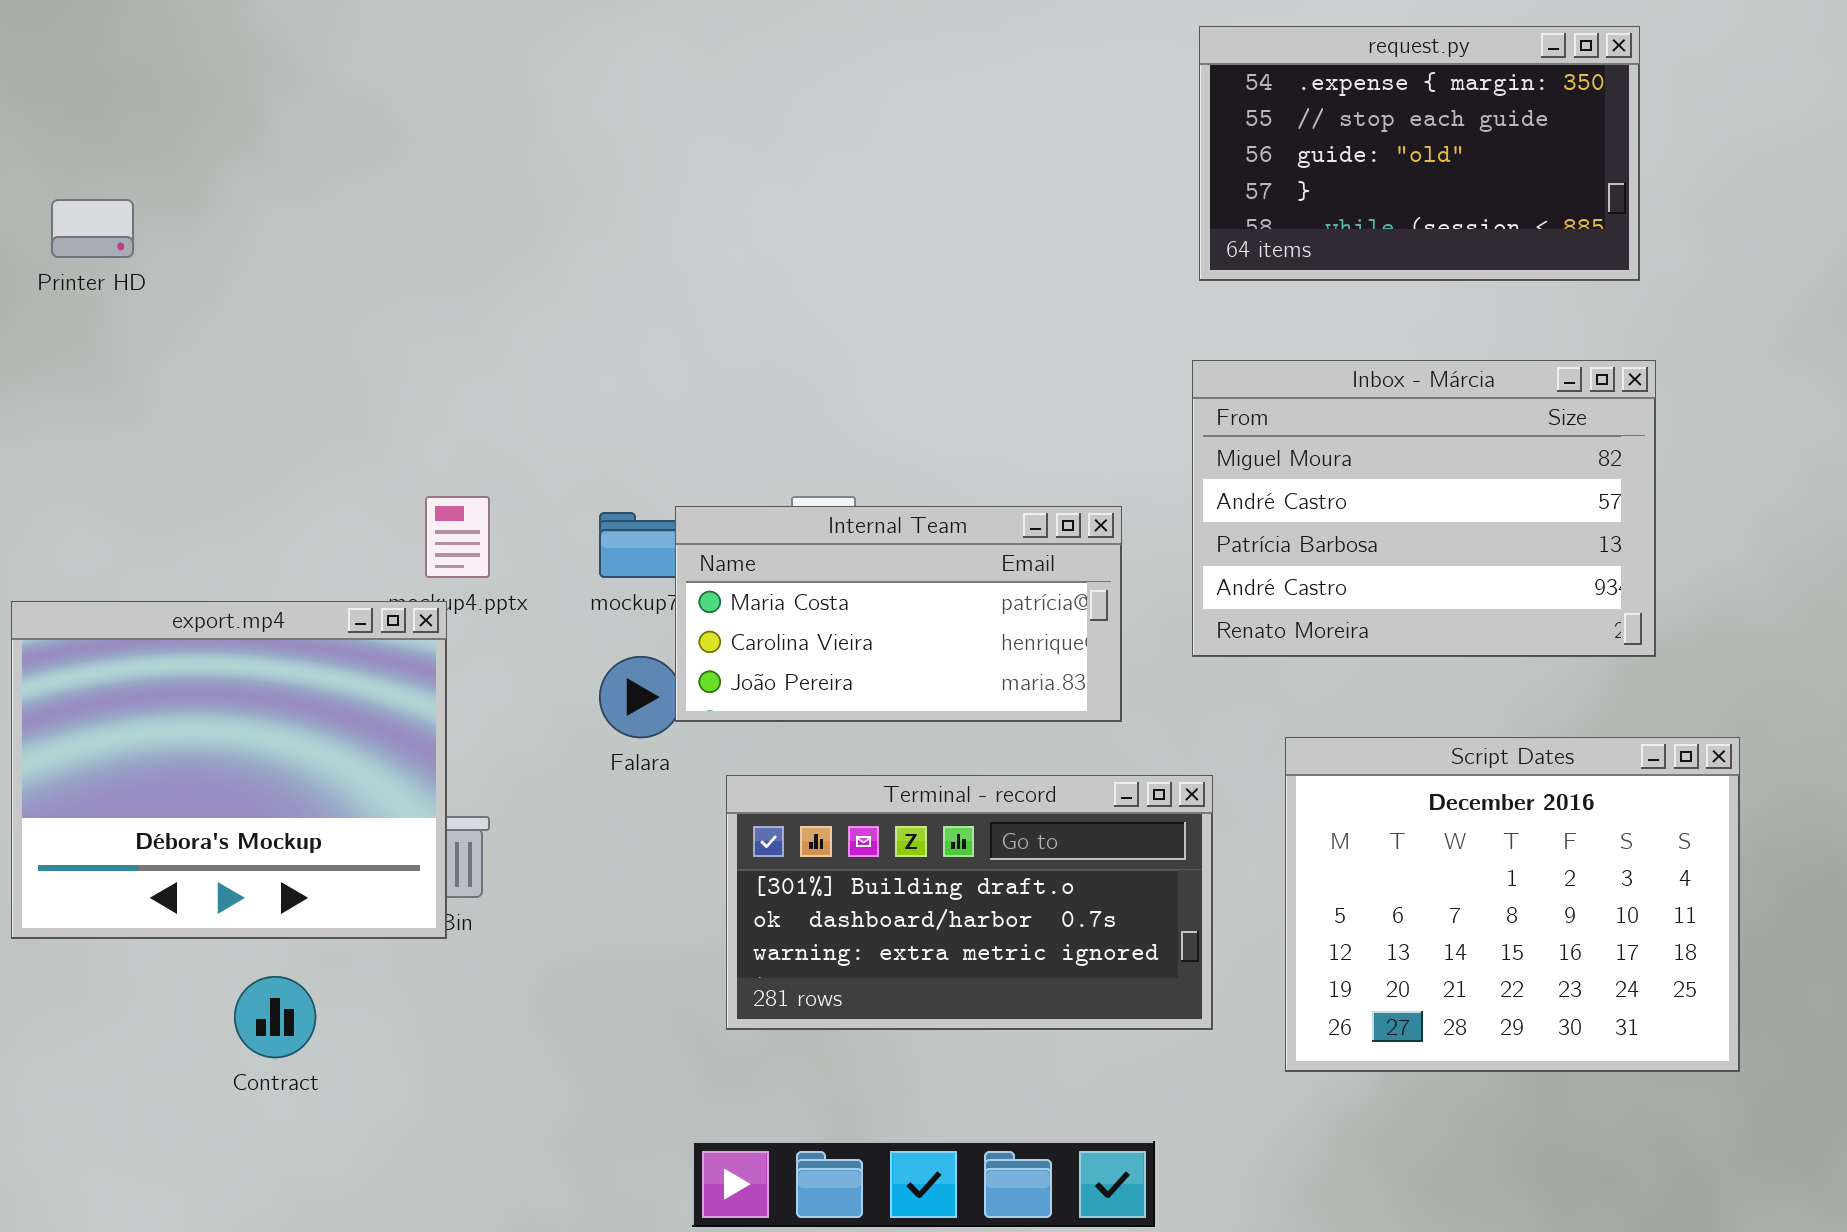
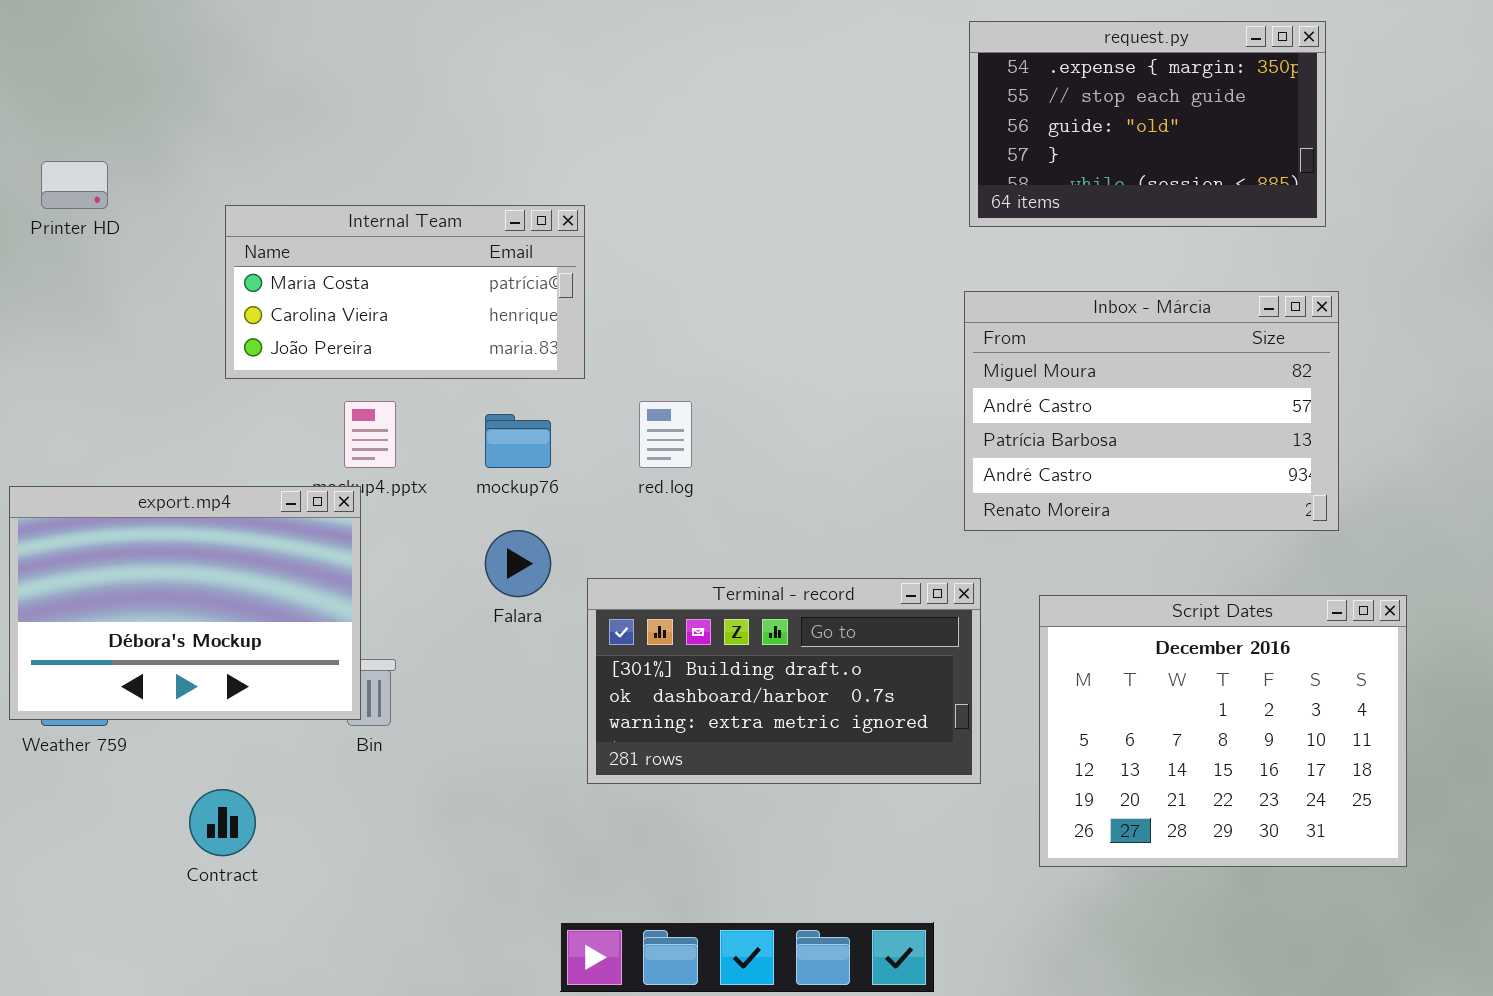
Internal Team: [675,506,1122,722] -> [225,205,585,379], moved
export.mp4: [11,601,447,939] -> [9,486,361,720], resized
Terminal - record: [726,775,1213,1030] -> [587,578,981,784], moved

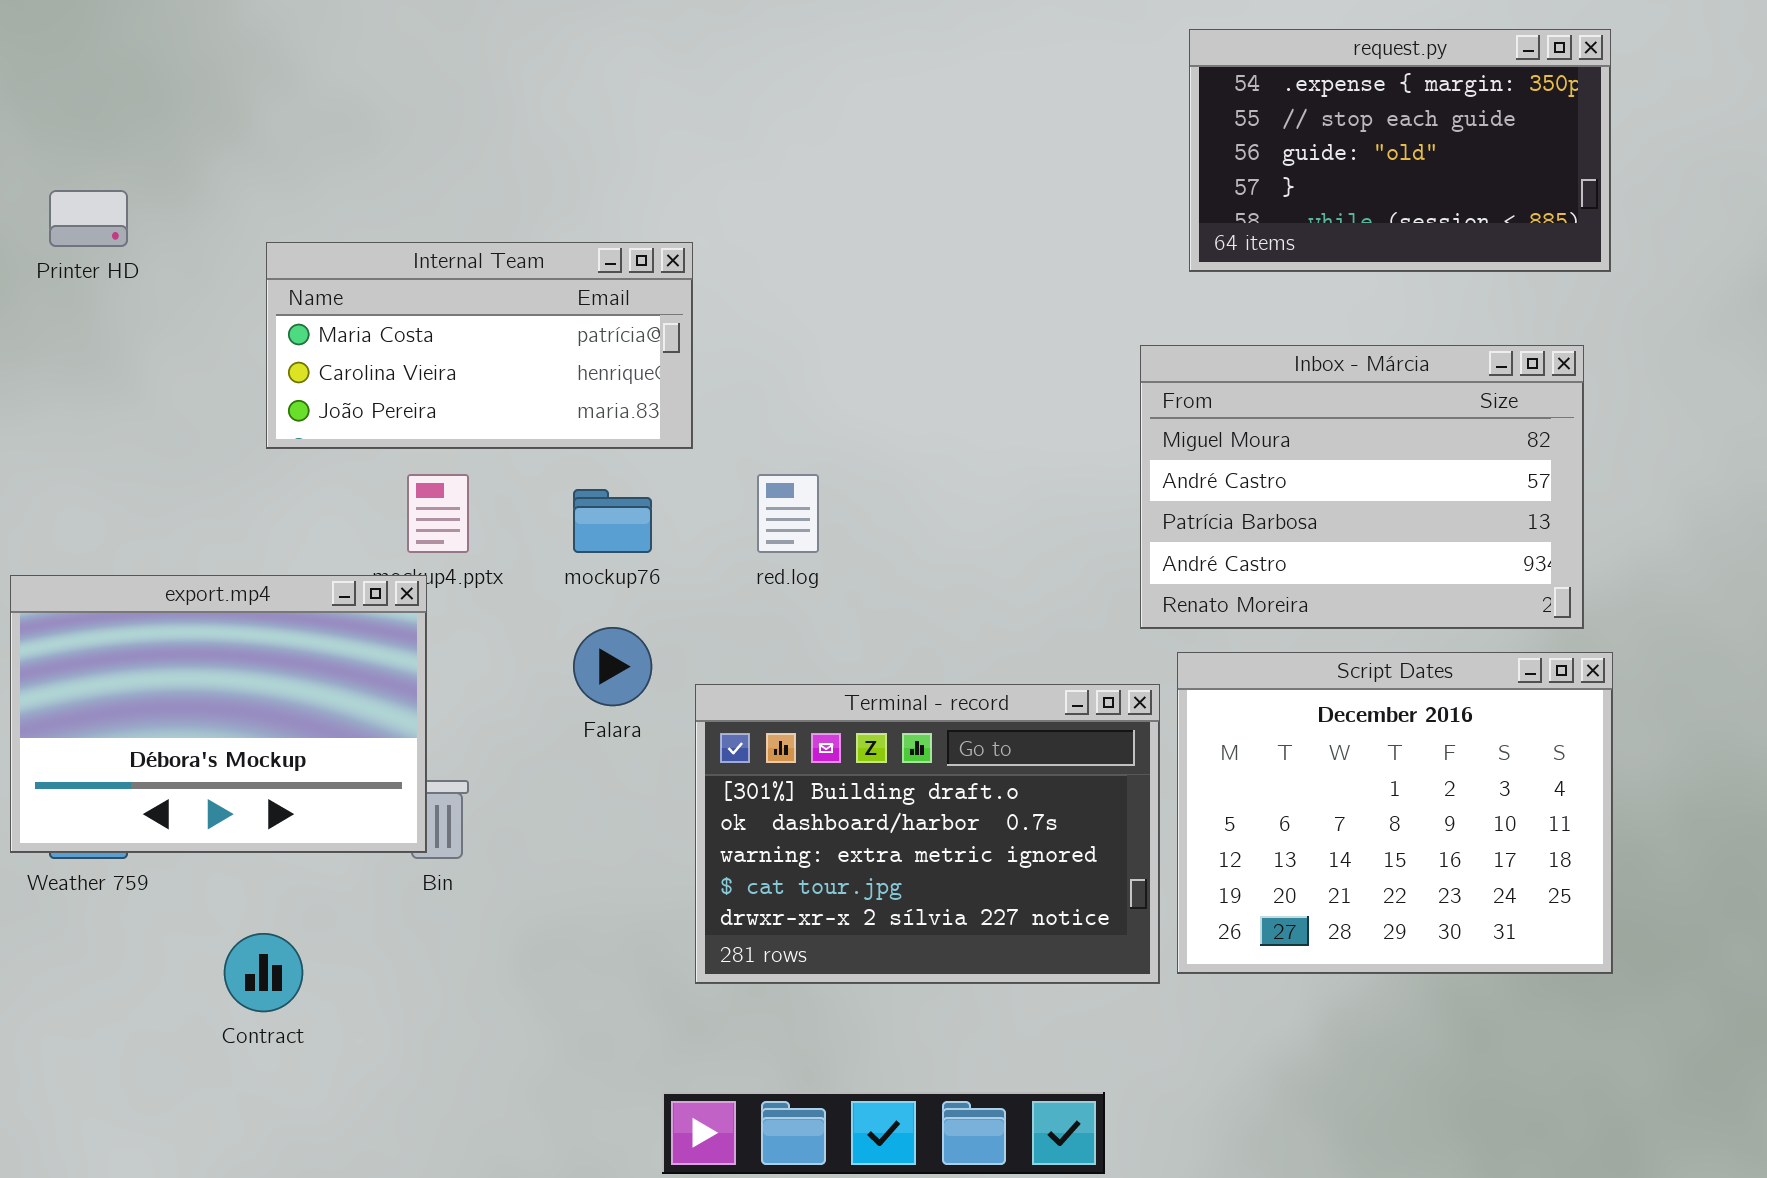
request.py: [969,21,1326,227] -> [1189,29,1611,272], moved
Terminal - record: [587,578,981,784] -> [695,684,1160,984], resized
Script Dates: [1039,595,1407,867] -> [1177,652,1613,974], moved

